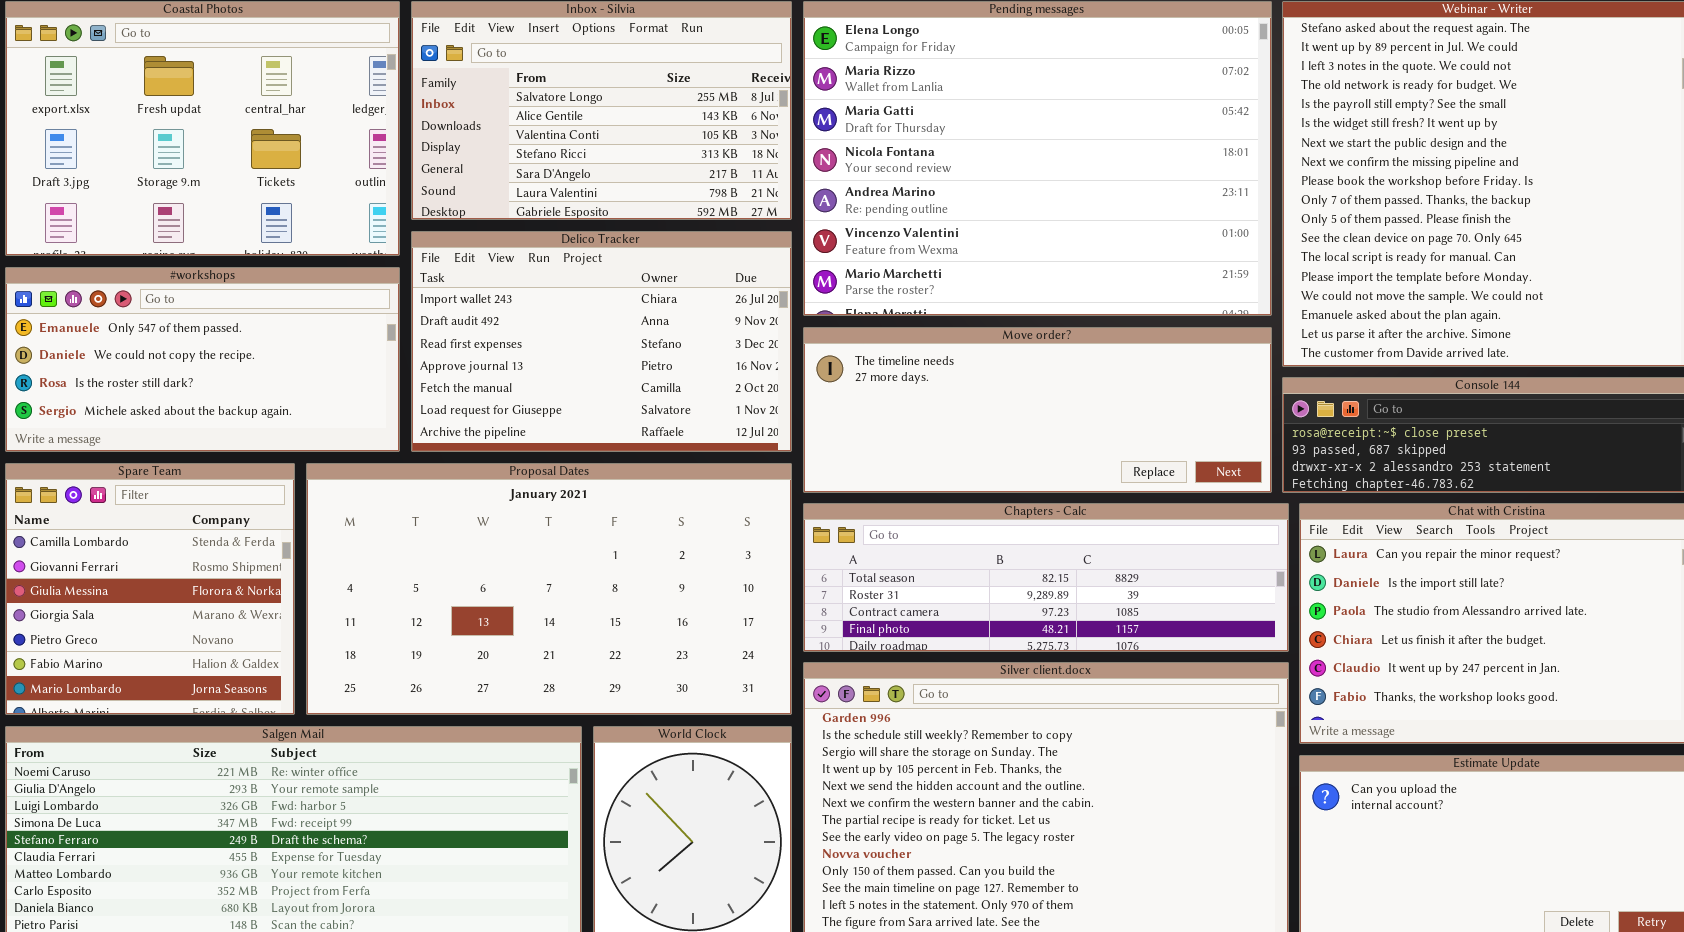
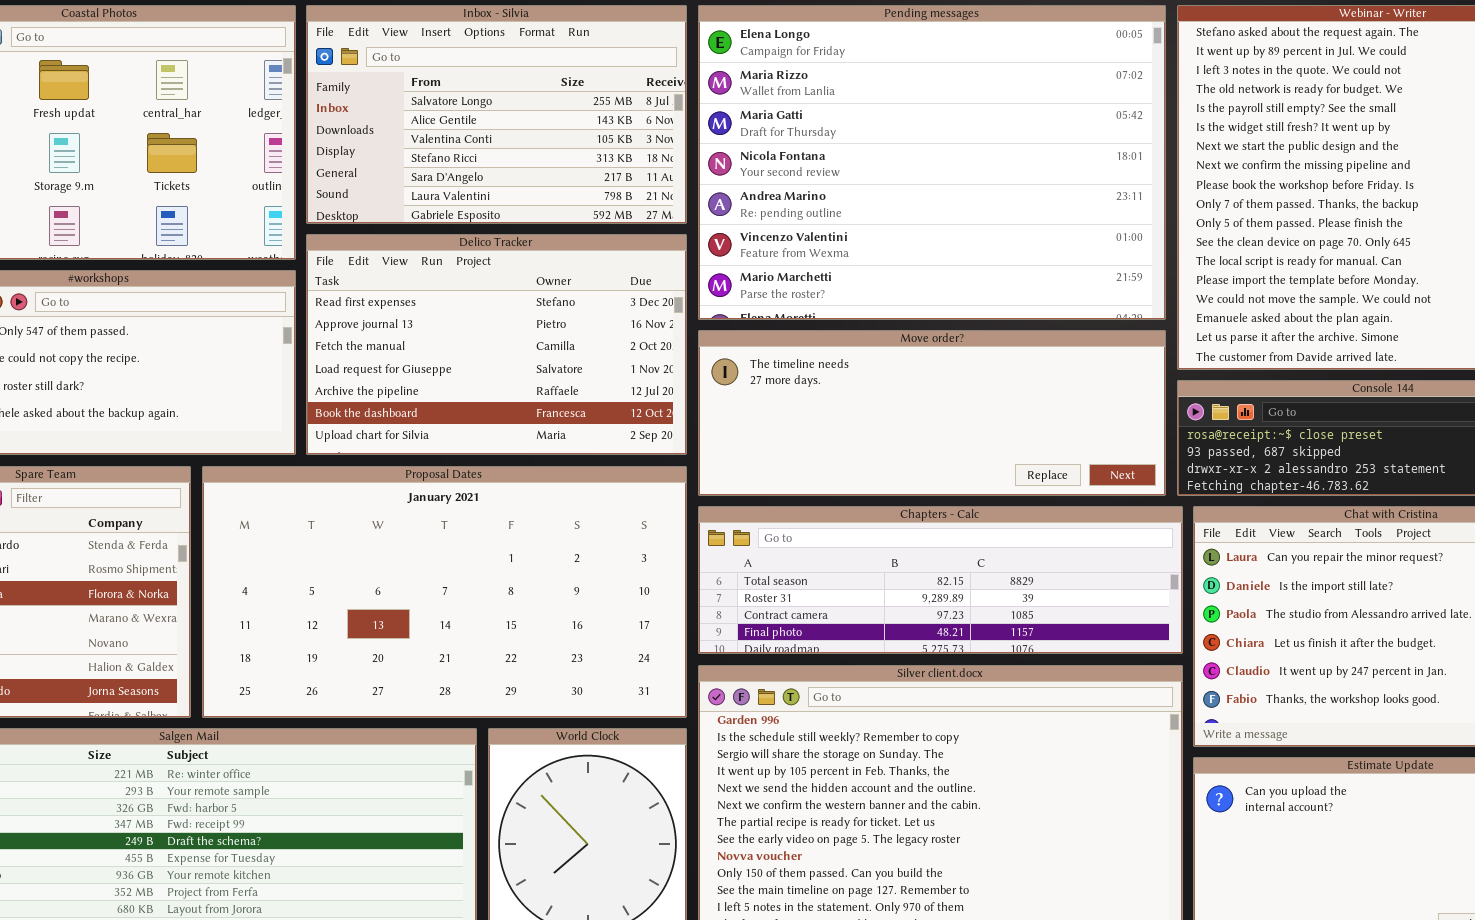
Delico Tracker: [411,231,792,452] -> [306,234,687,455], scrolled down 2 rows

